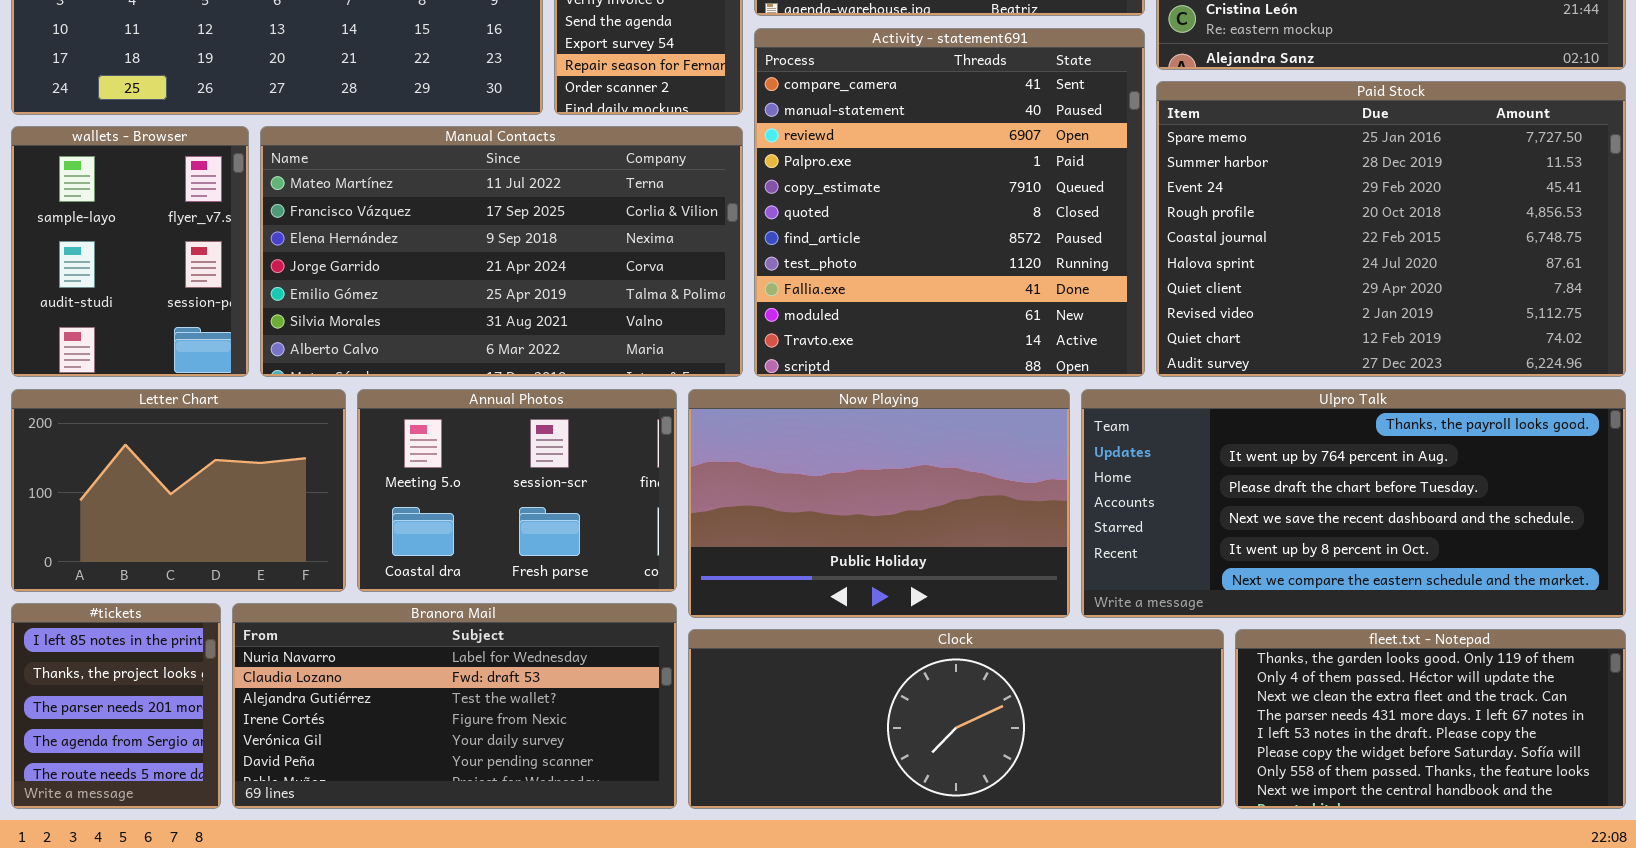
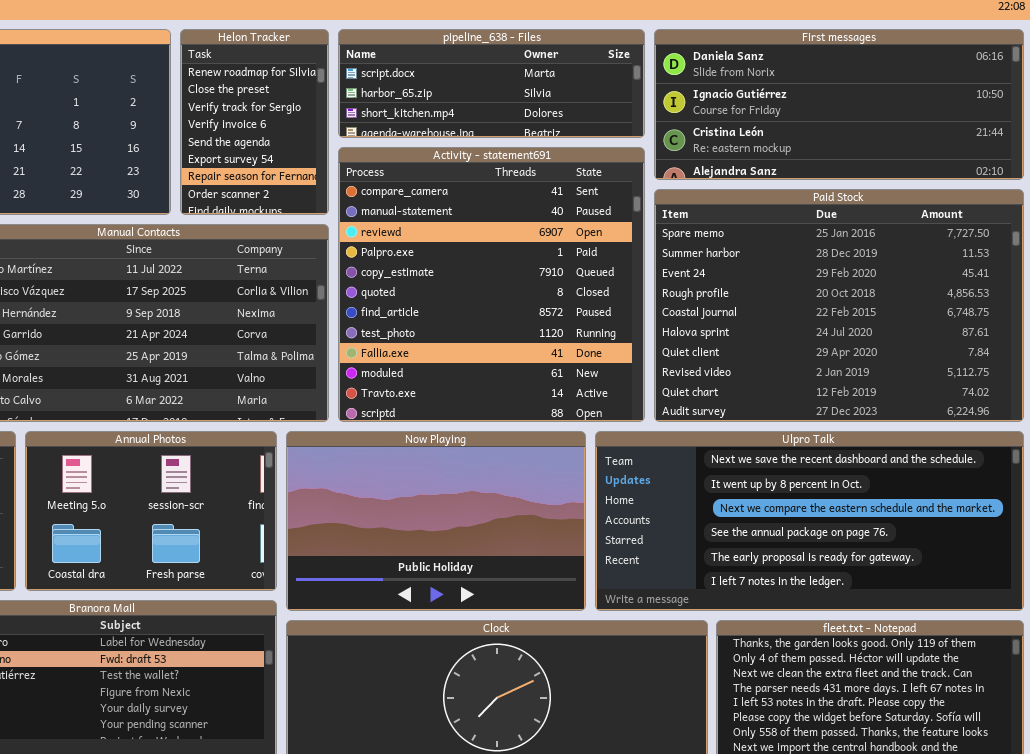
Ulpro Talk: [1081,389,1626,618] -> [595,431,1024,611], scrolled down 3 rows

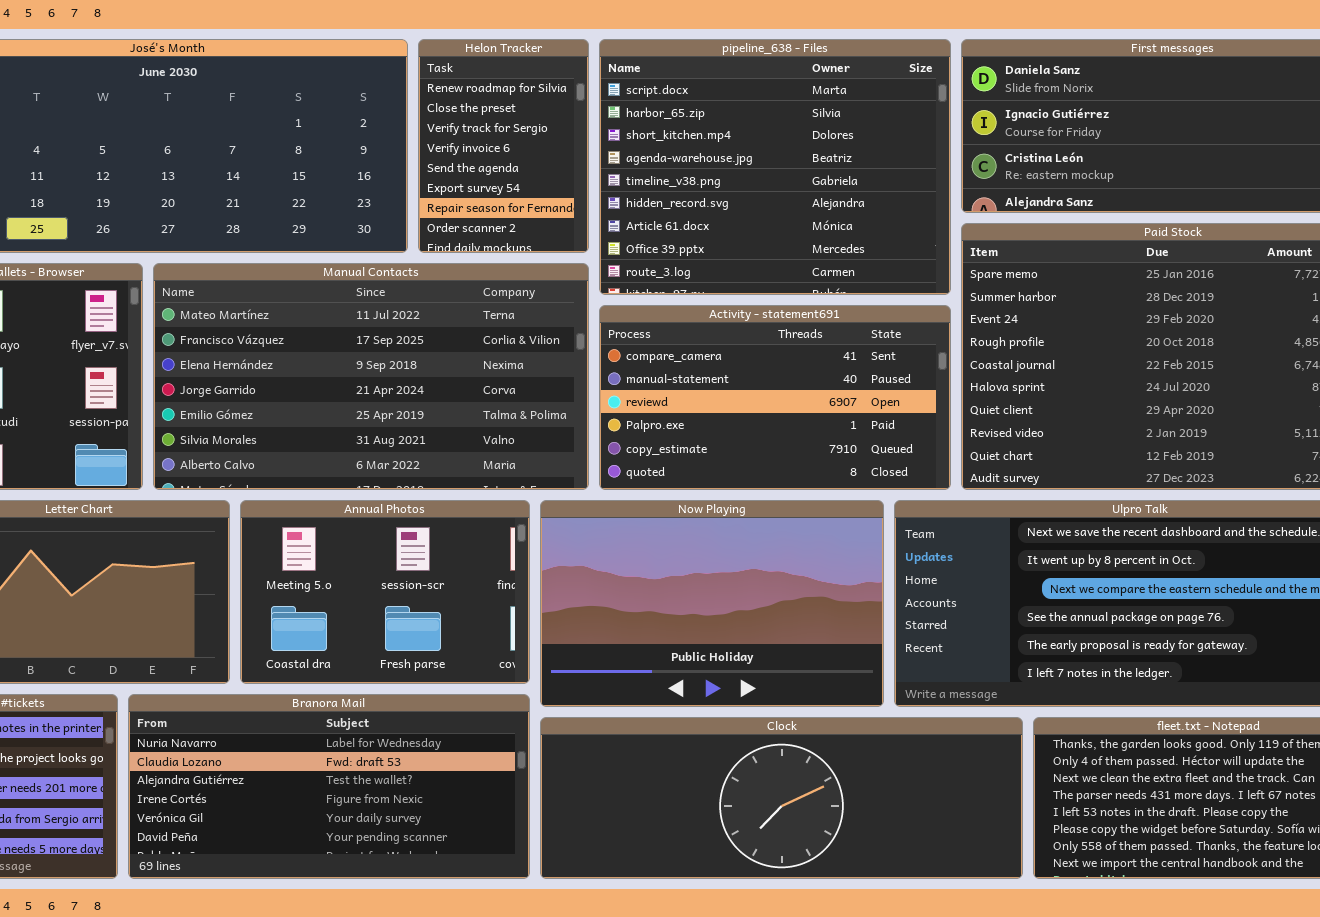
pipeline_638 - Files: [338,29,645,138] -> [599,39,951,295], resized
Activity - statement691: [338,147,645,422] -> [599,305,951,490], resized

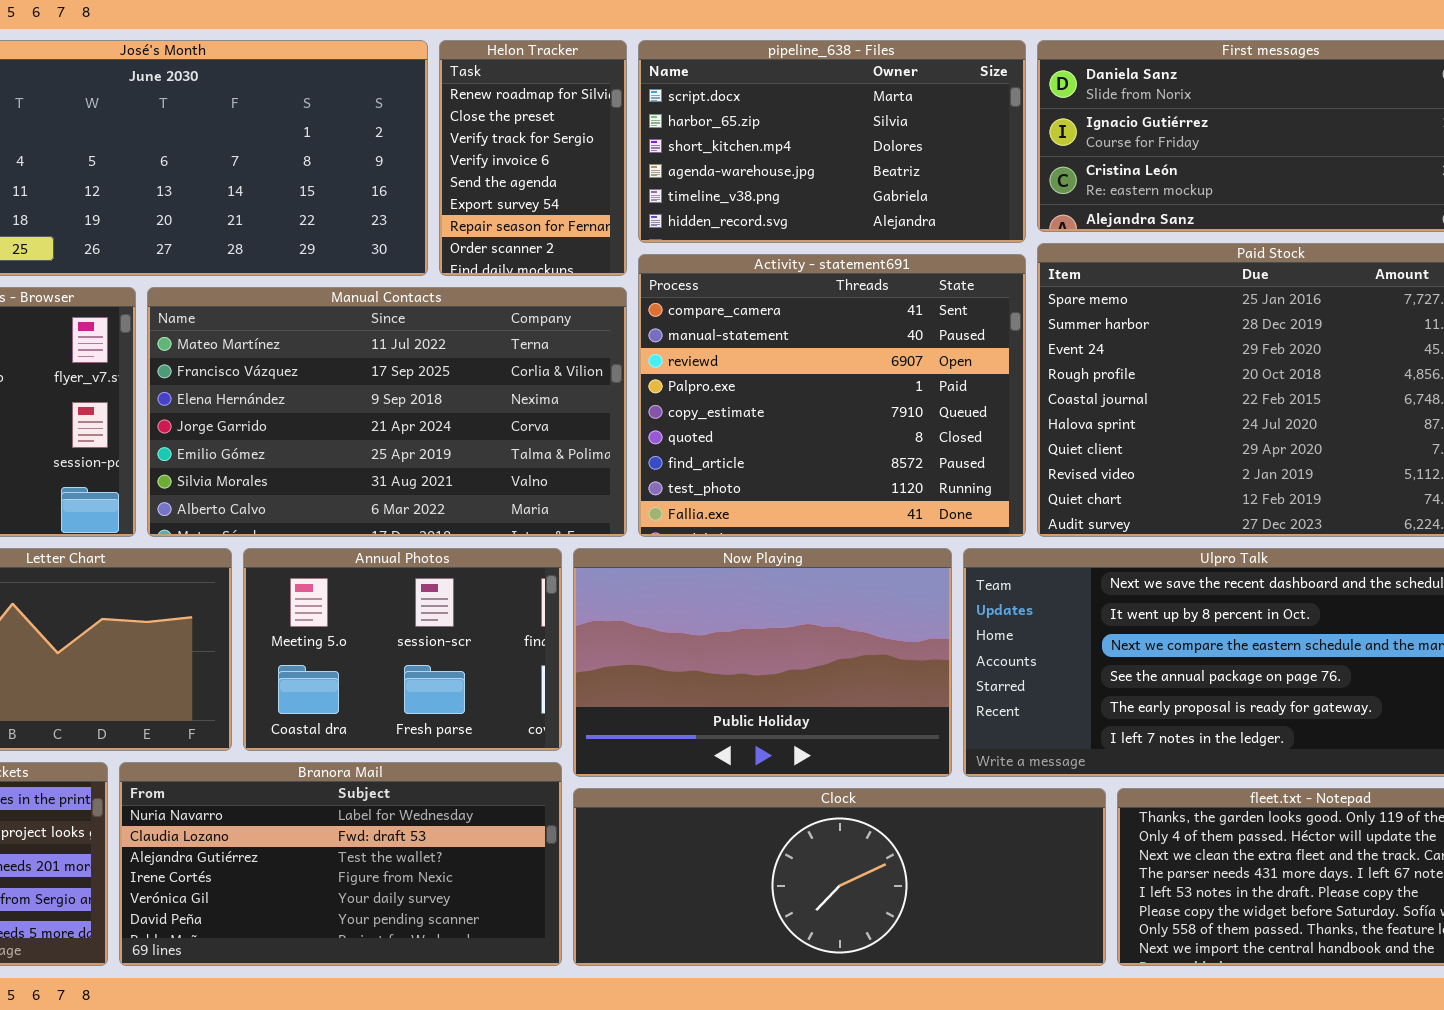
pipeline_638 - Files: [599,39,951,295] -> [638,40,1026,243], resized
Activity - statement691: [599,305,951,490] -> [638,254,1026,537], resized

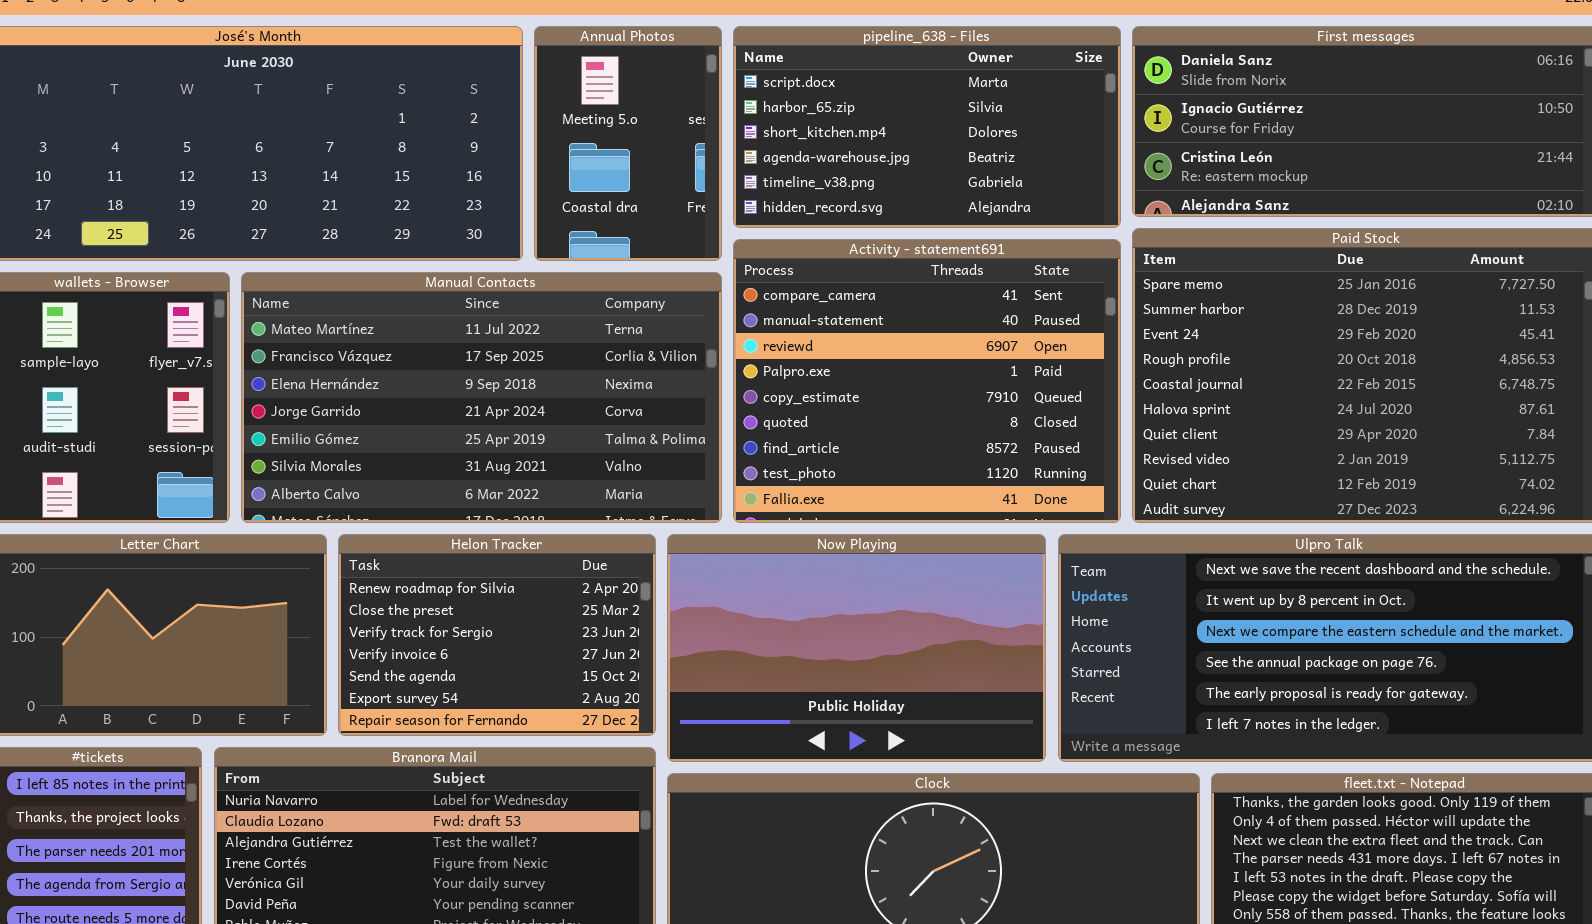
Helon Tracker: [439,40,627,276] -> [338,534,656,736], moved, resized
Annual Photos: [243,548,562,751] -> [534,26,722,261], moved, resized

